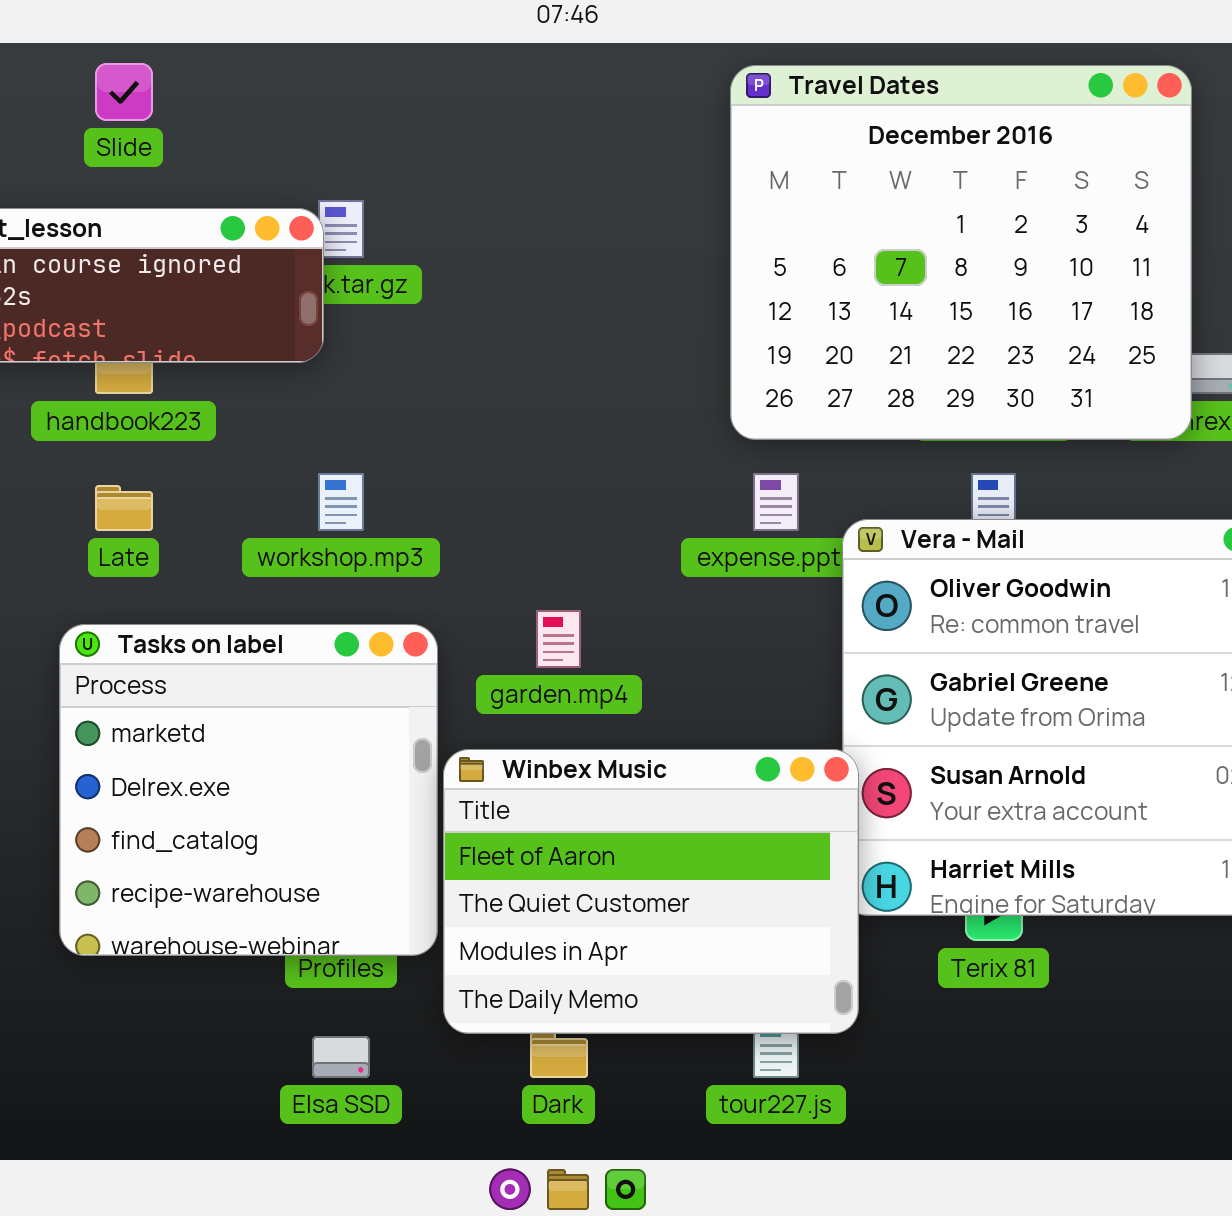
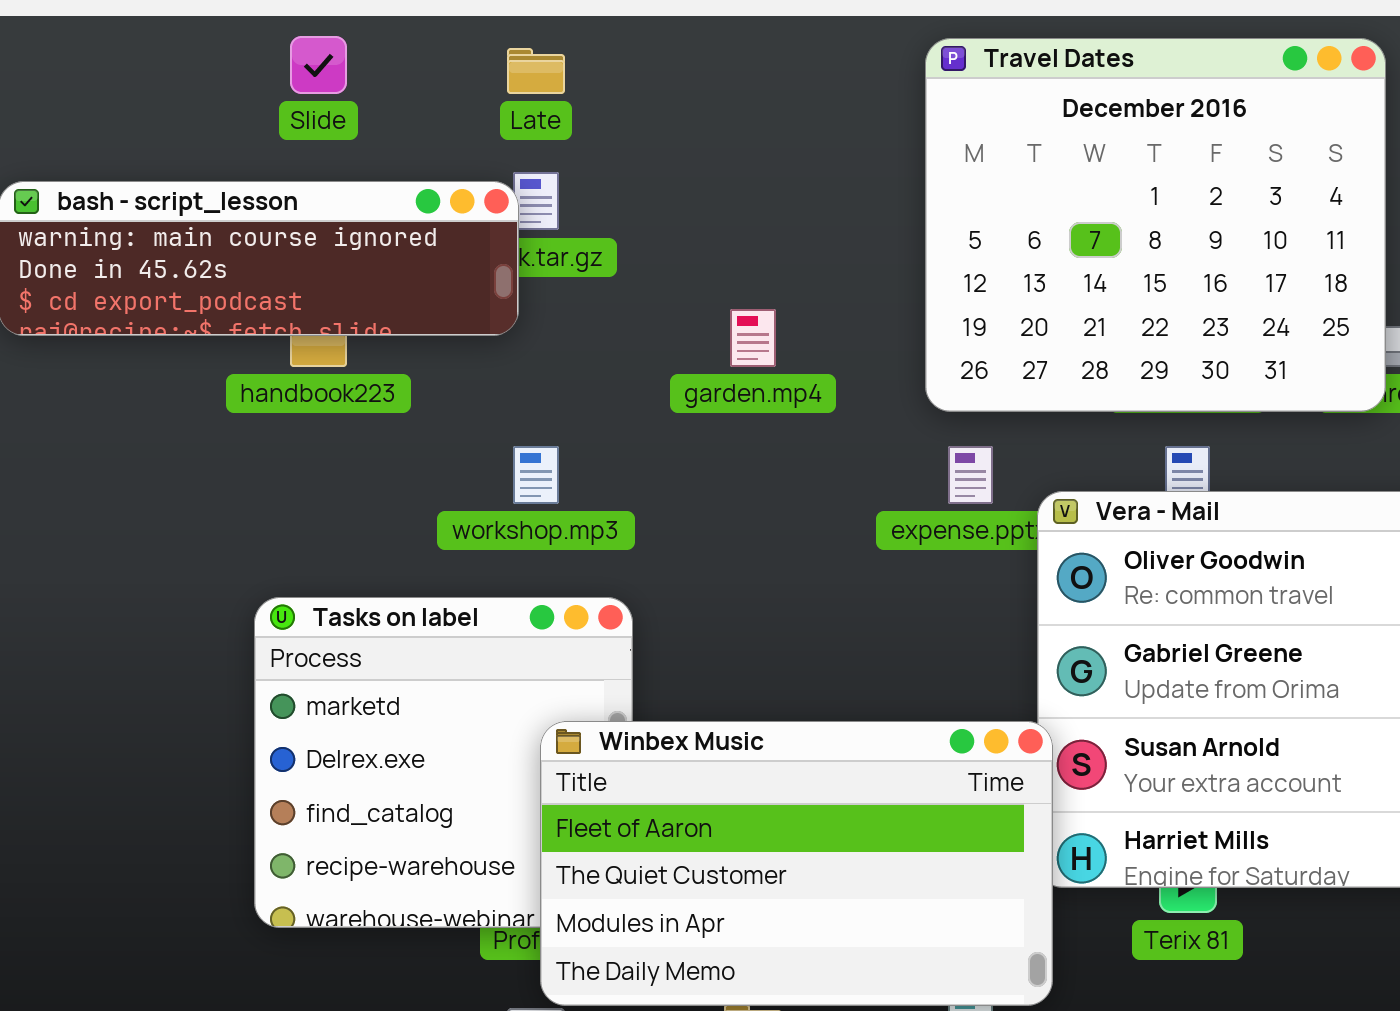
Late: [95,485,153,531] -> [507,48,565,94], moved
garden.mp4: [536,610,581,668] -> [730,309,776,367], moved
Winbex Music: [443,749,859,1034] -> [540,721,1053,1006], resized

